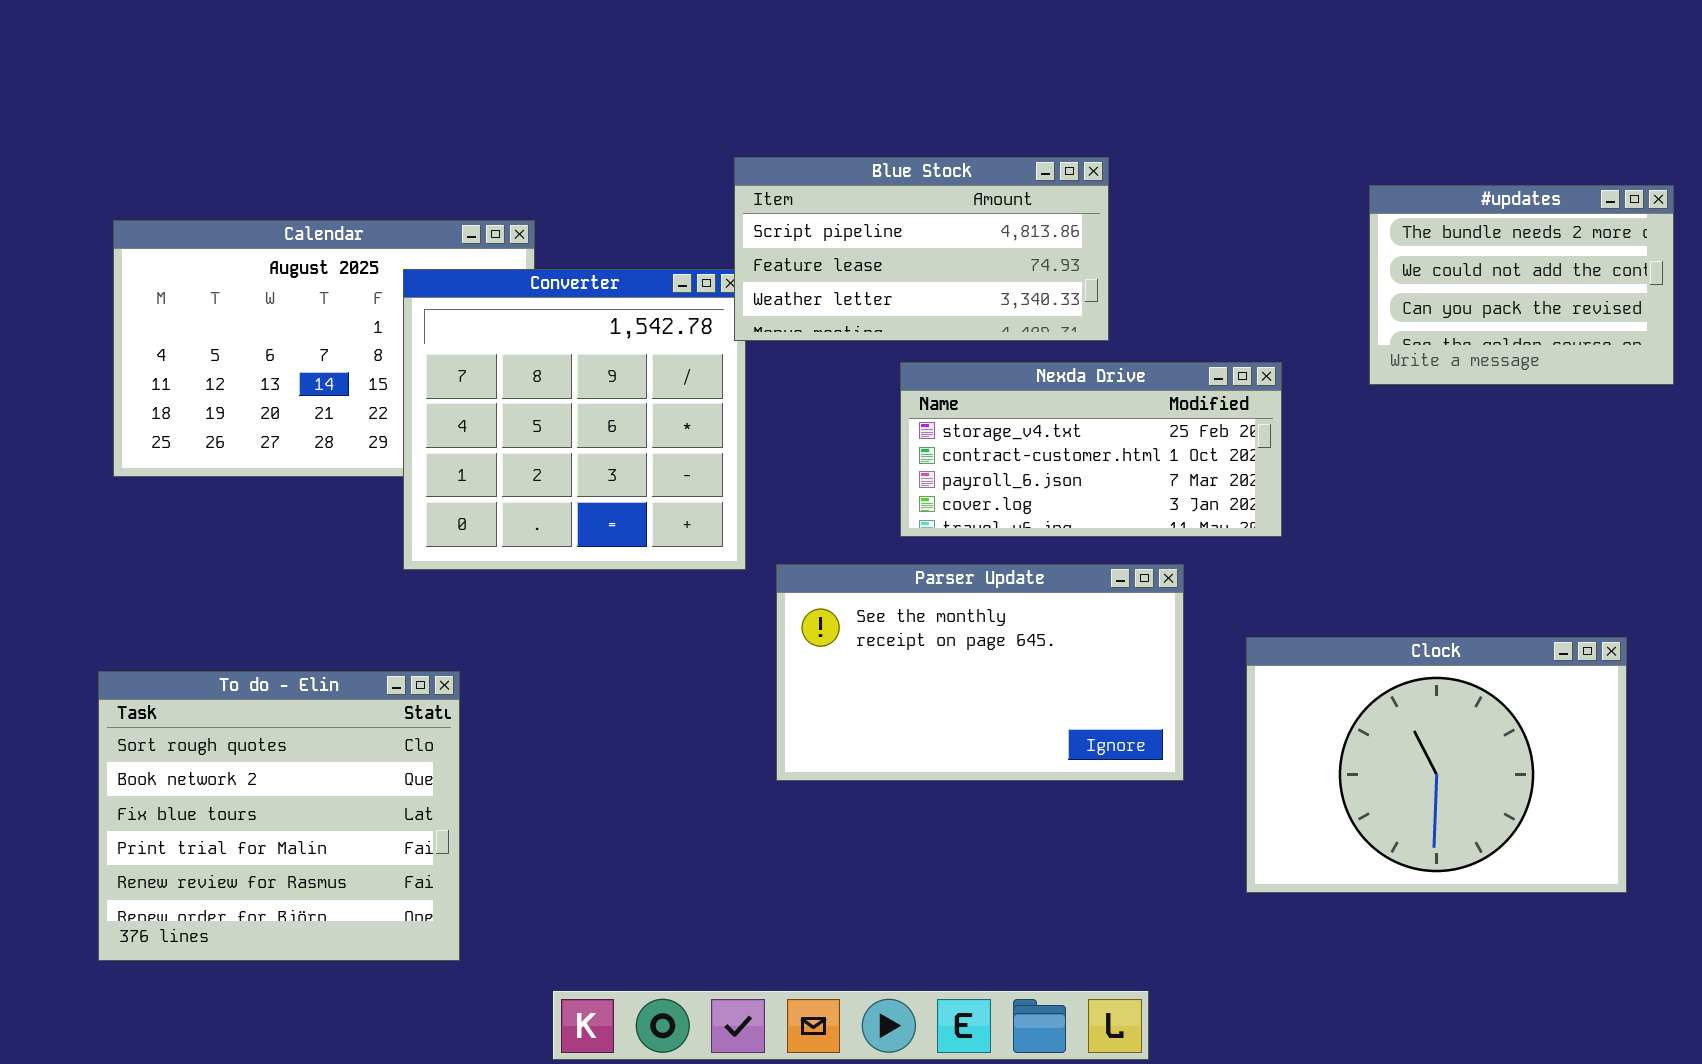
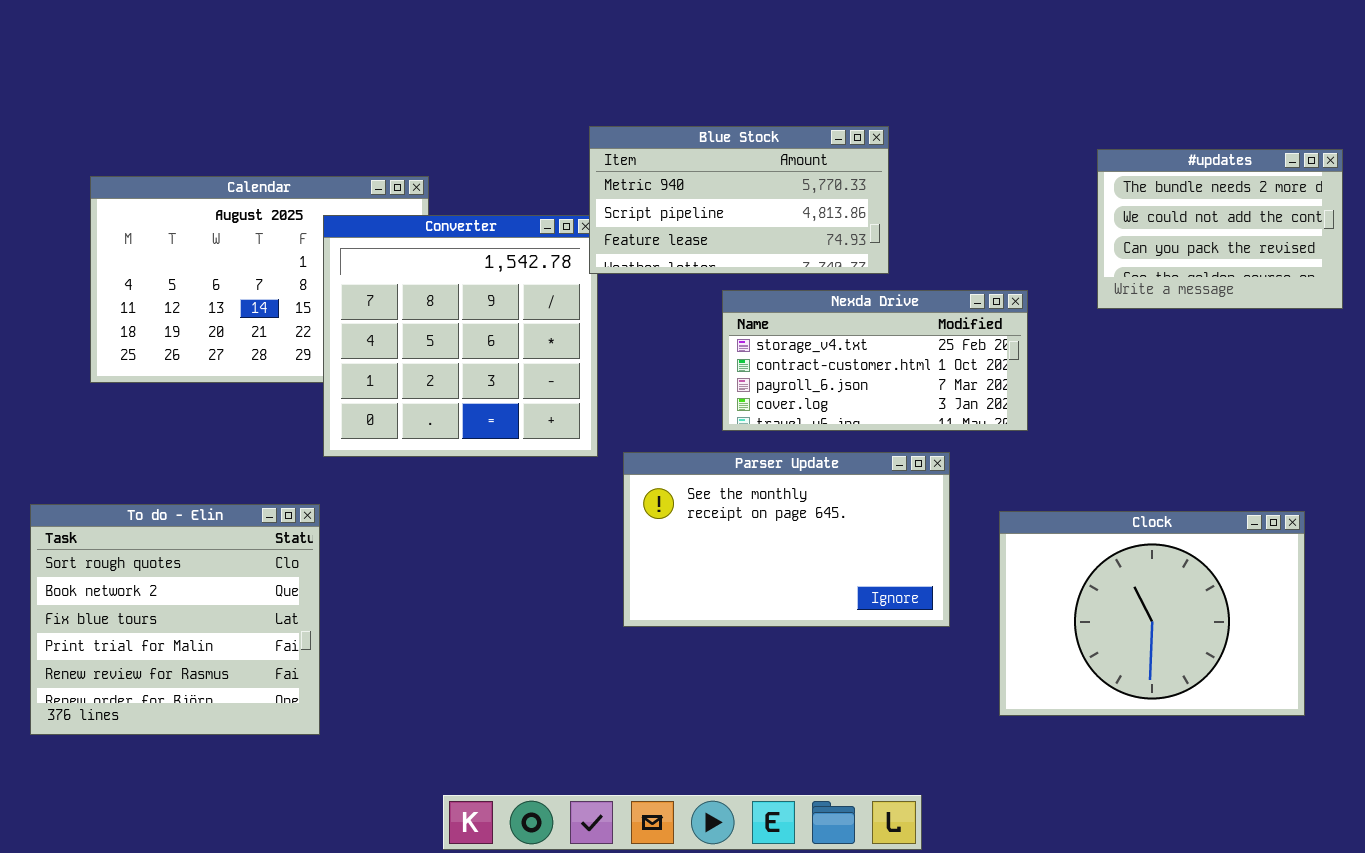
Blue Stock: [734,157,1109,341] -> [589,126,889,274], scrolled up 1 row
To do - Elin: [98,671,460,961] -> [30,504,320,735], moved

